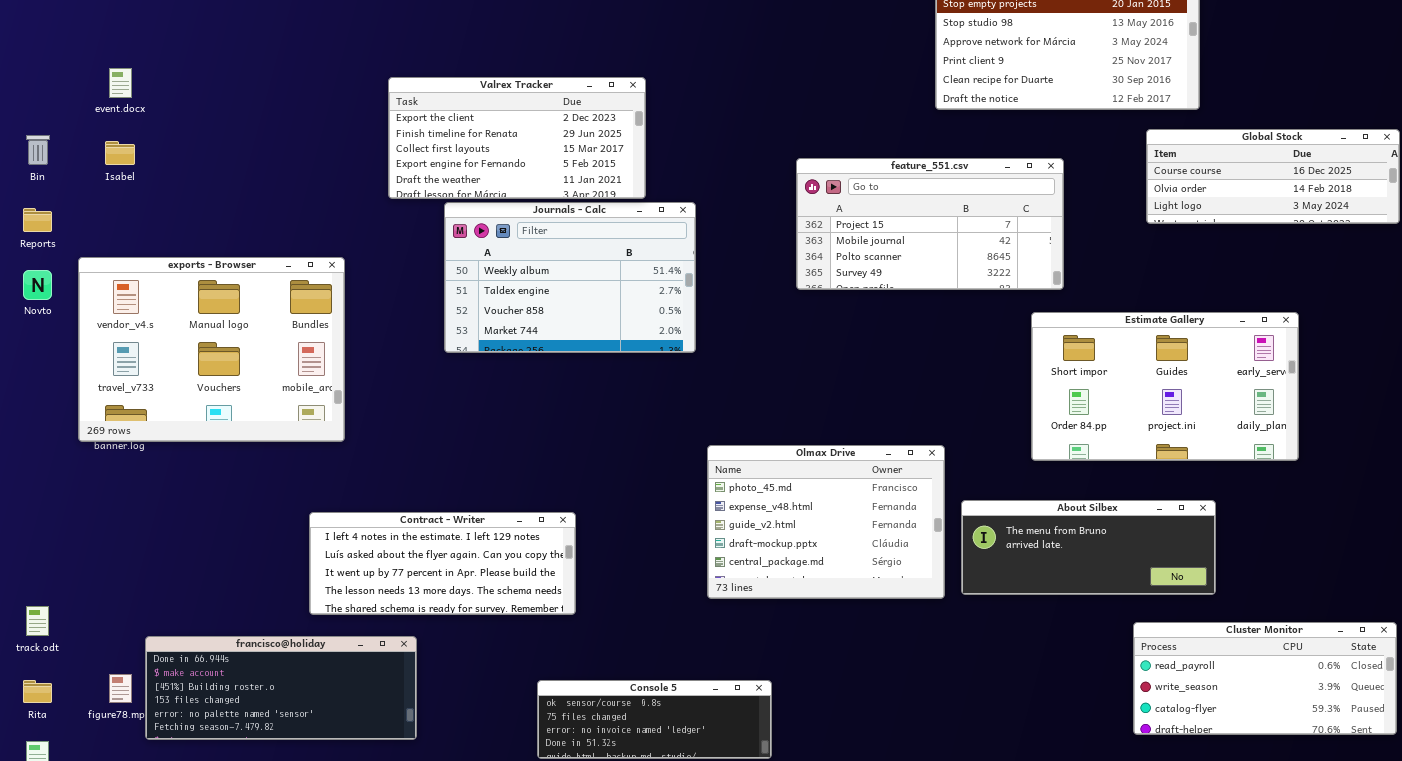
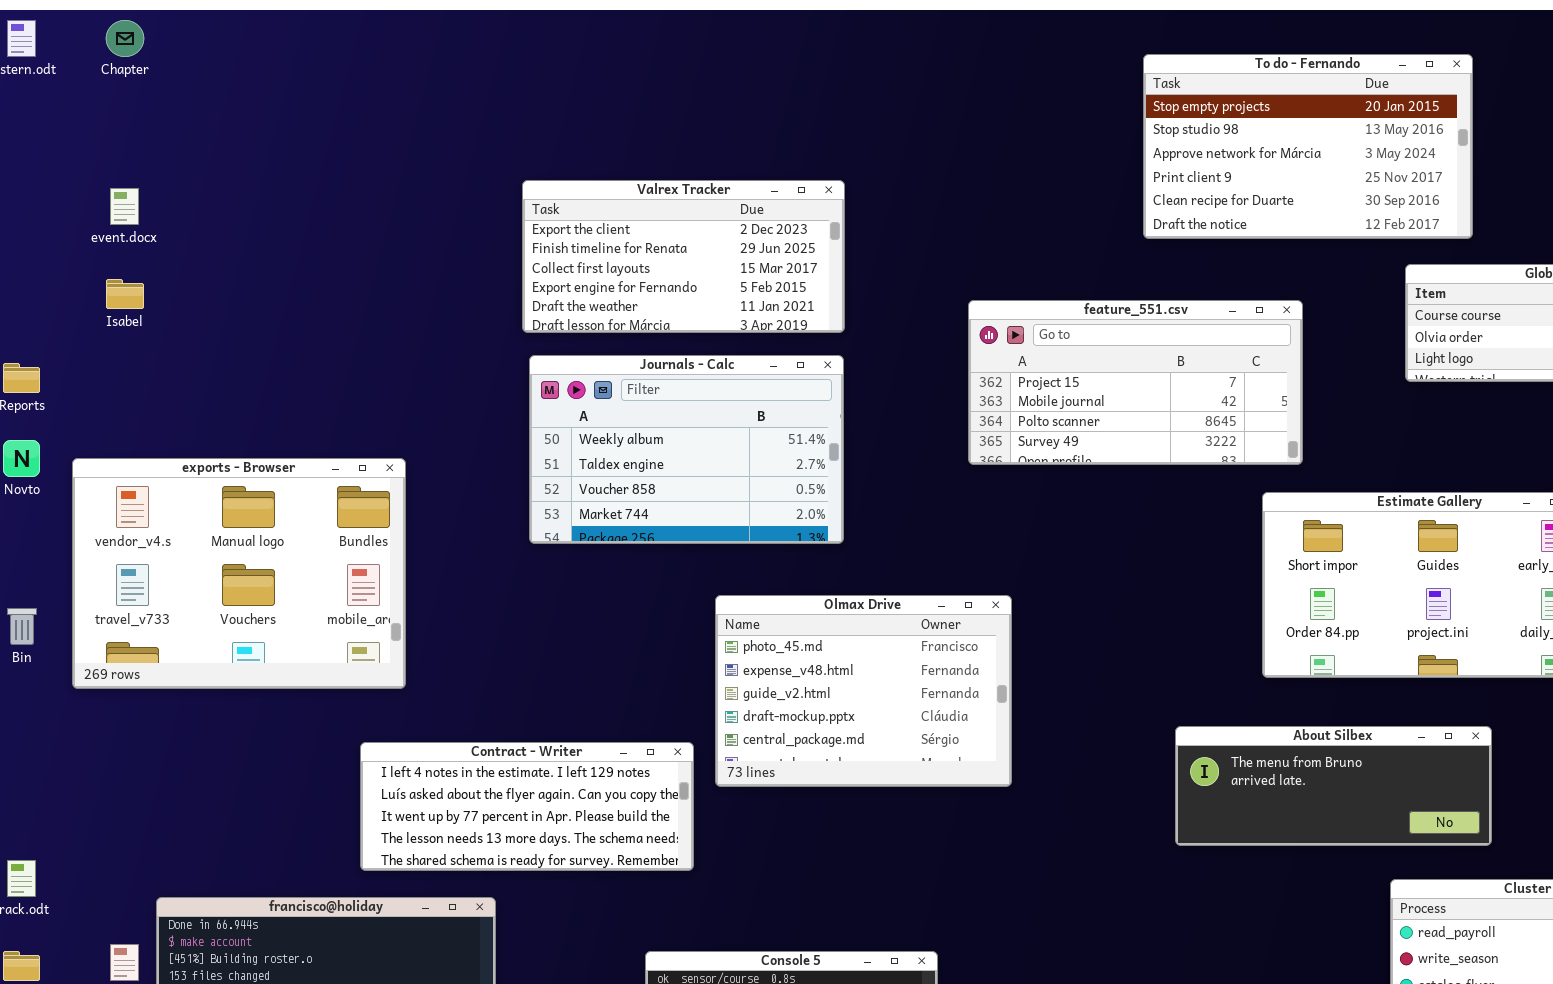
Valrex Tracker: [388,77,646,199] -> [522,180,845,333], moved
Bin: [26,135,50,165] -> [7,608,37,645], moved
exports - Browser: [78,257,345,442] -> [72,458,406,689], moved
Olmax Drive: [707,445,945,599] -> [715,595,1012,787], moved

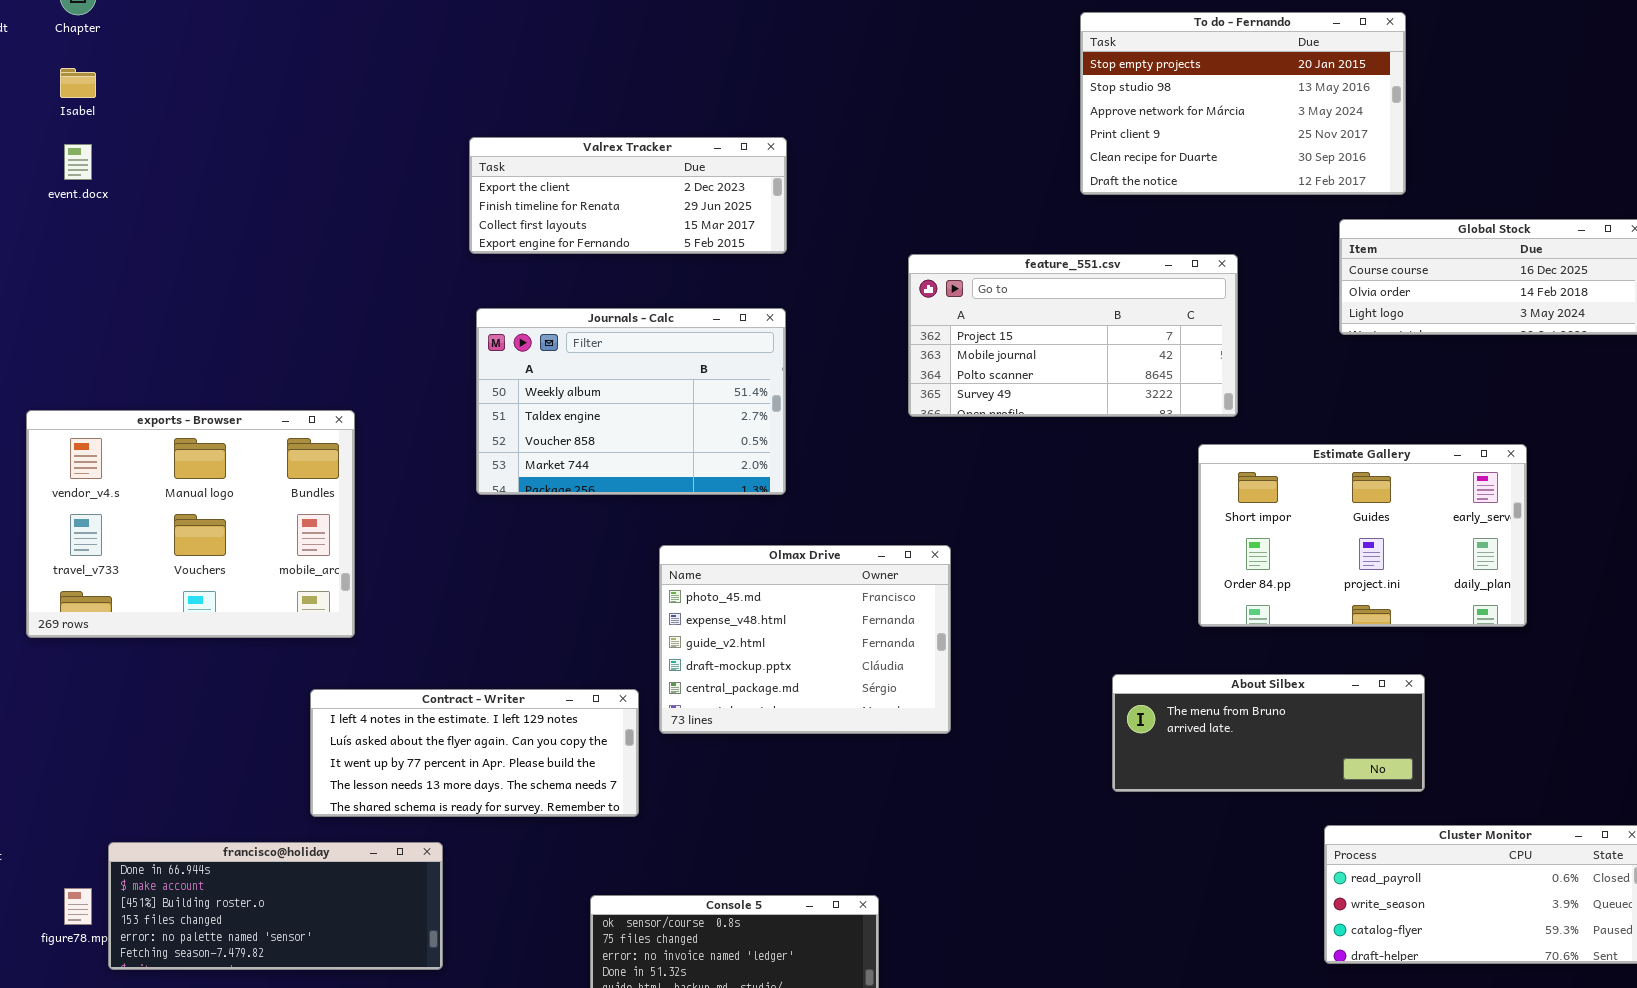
Valrex Tracker: [522,180,845,333] -> [469,137,787,254], resized
Isabel: [106,279,144,309] -> [60,68,96,98], moved

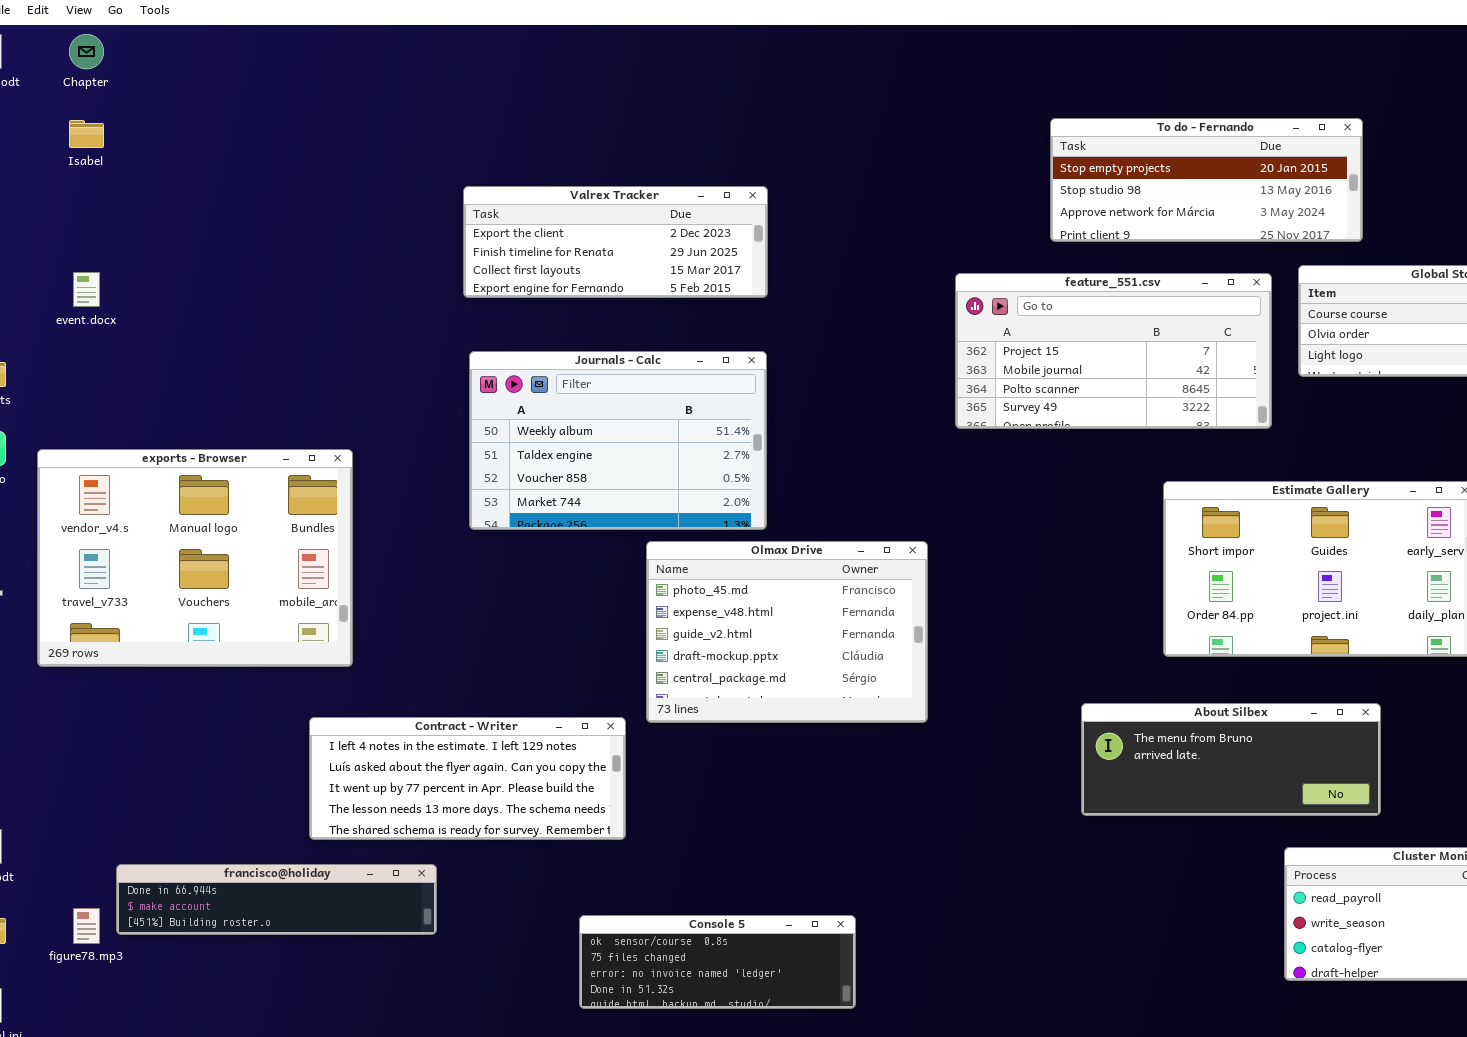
To do - Fernando: [1080,12,1406,195] -> [1050,118,1363,242], resized
event.docx: [64,144,92,180] -> [73,272,100,307], moved
feature_551.csv: [908,254,1238,417] -> [955,273,1272,429], moved
Olmax Drive: [659,545,951,734] -> [646,541,928,723], moved
francisco@holiday: [108,842,443,970] -> [116,864,437,935], resized

